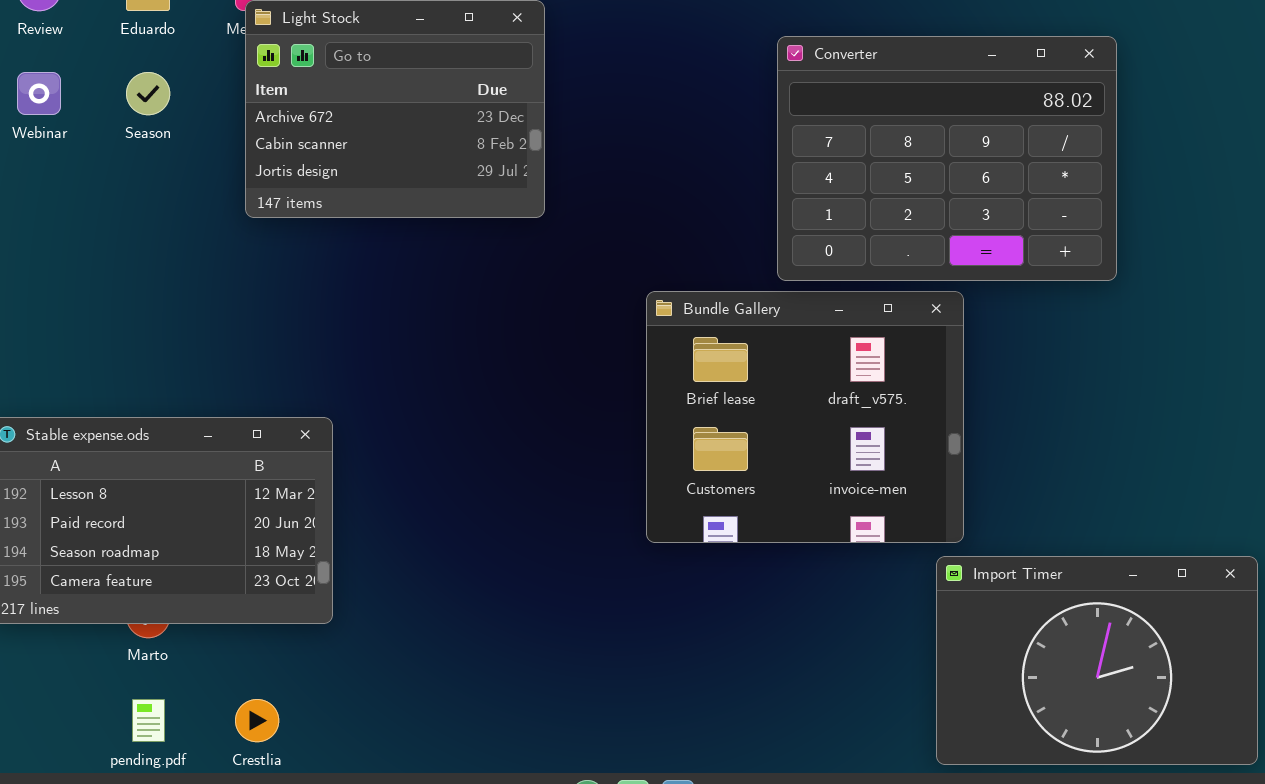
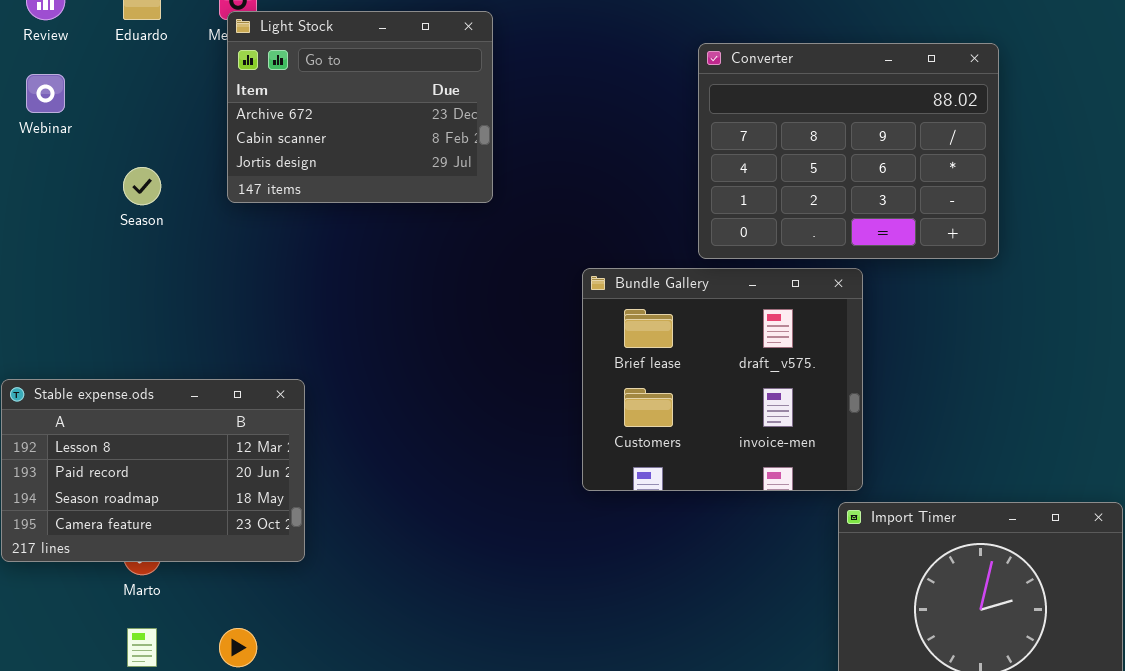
Season: [126,72,170,115] -> [123,167,161,205], moved

